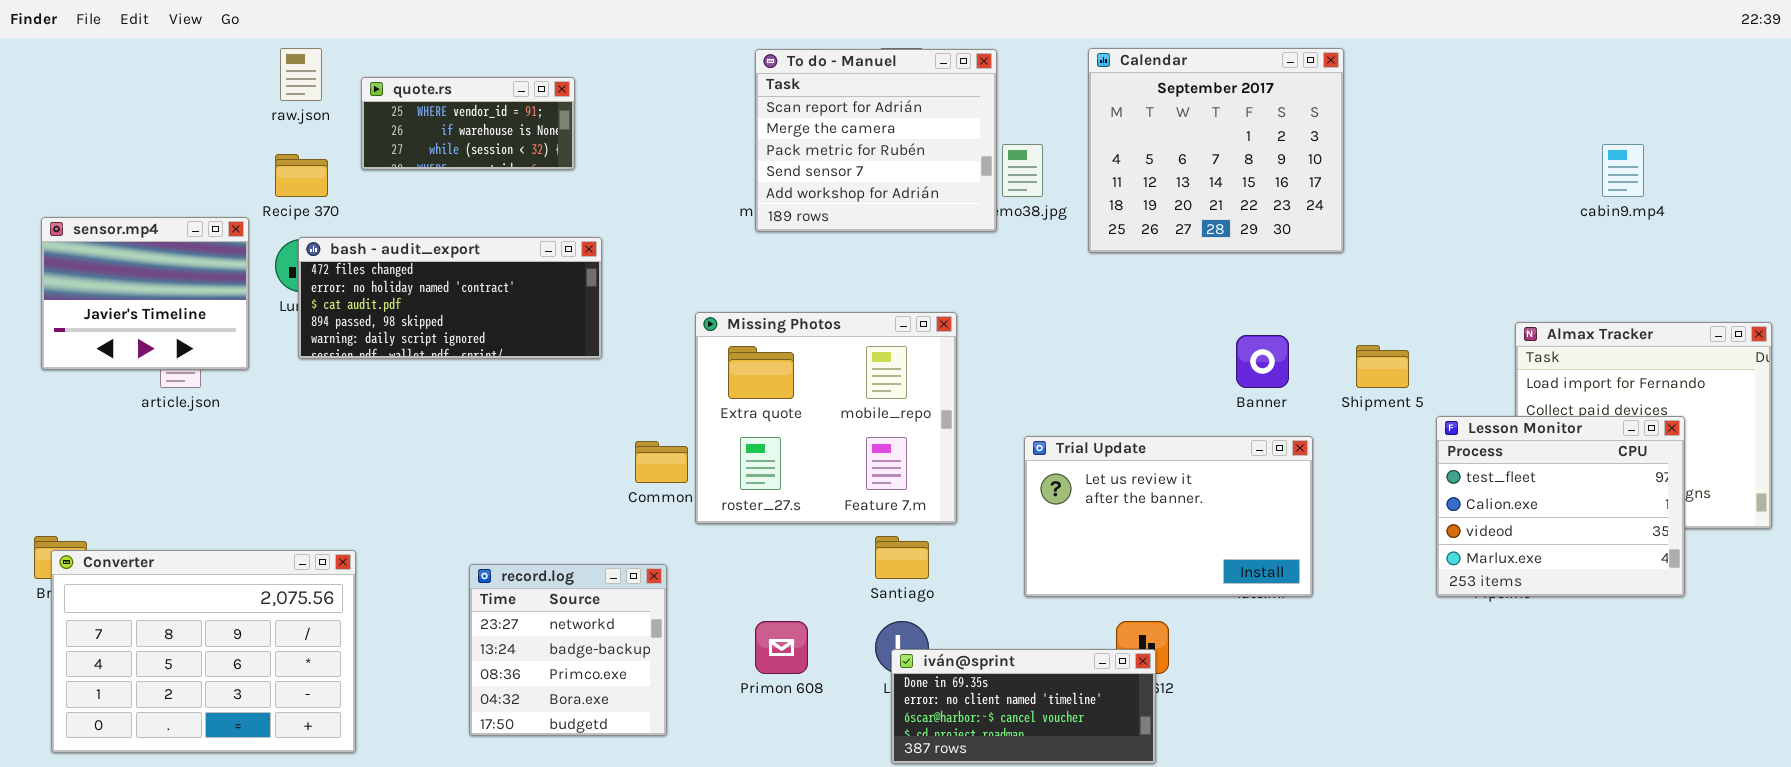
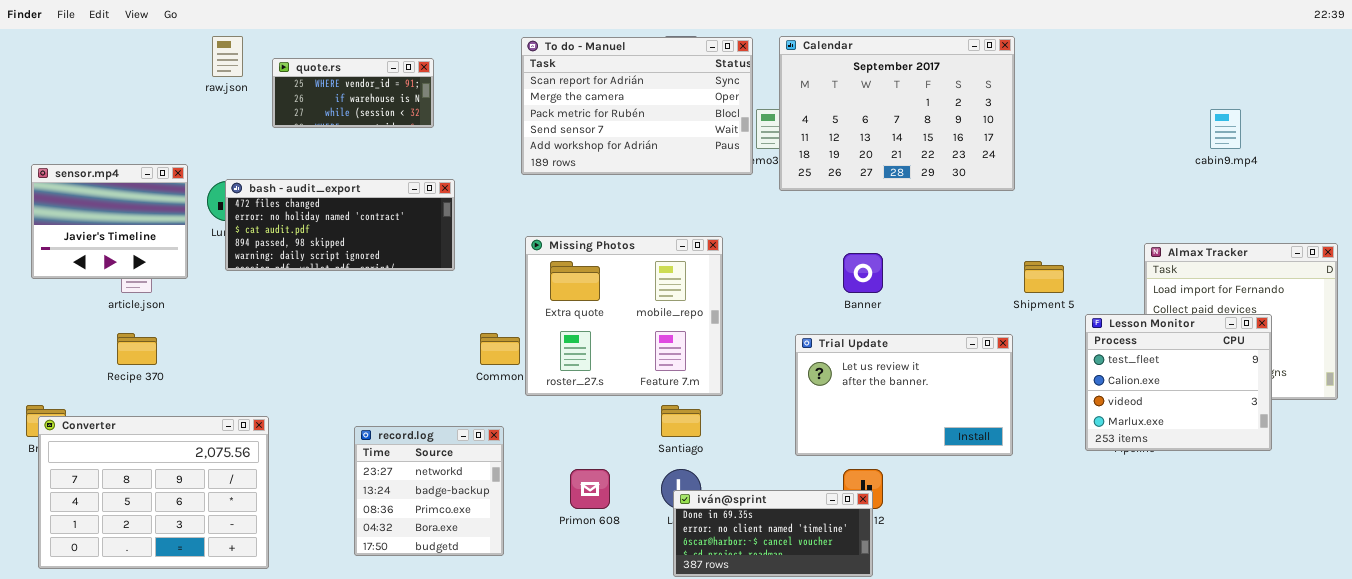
Calendar: [1088,48,1344,253] -> [779,36,1015,191], resized
To do - Manuel: [755,49,997,232] -> [521,37,753,175], resized
Recipe 370: [275,154,328,197] -> [117,333,157,365], moved
Banner: [1236,335,1289,388] -> [843,253,883,293], moved
Trial Update: [1024,436,1313,597] -> [795,334,1013,456], moved

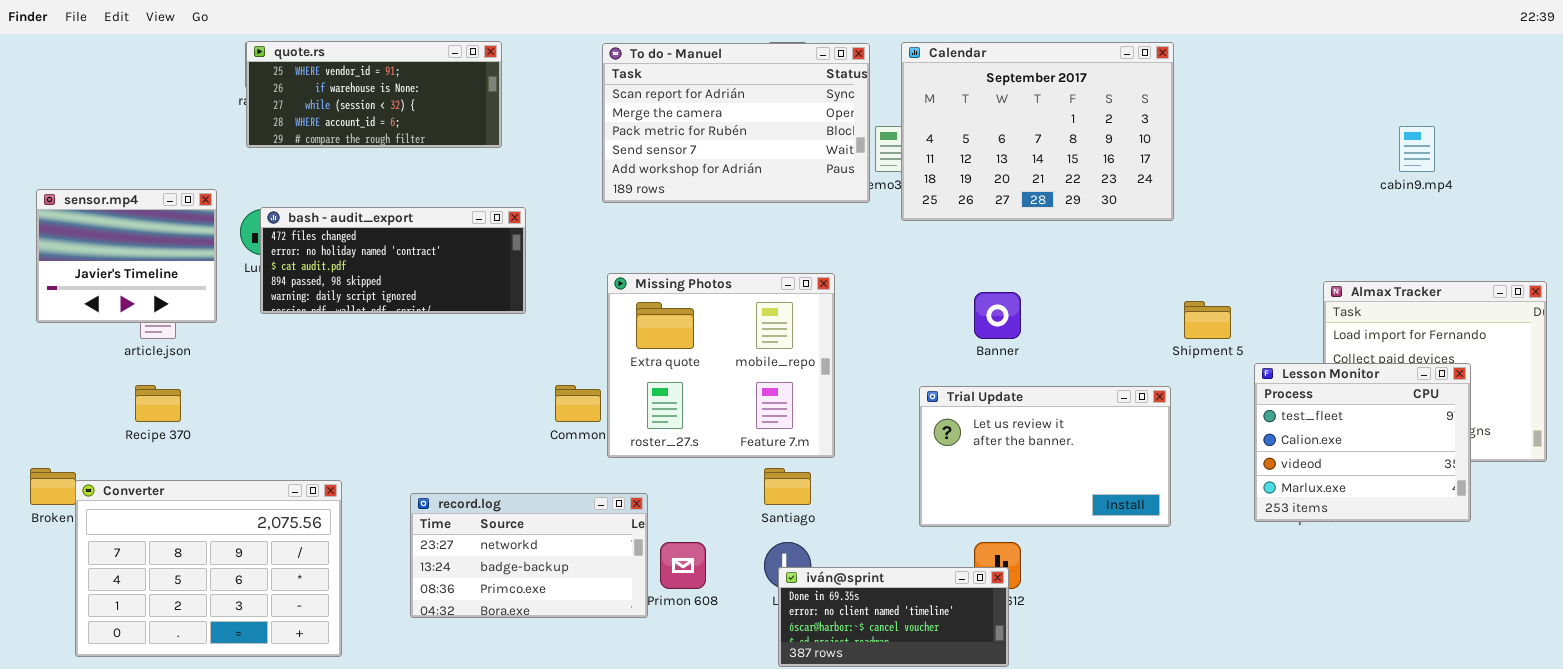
quote.rs: [272,58,434,128] -> [246,41,502,148], resized
Converter: [38,416,269,569] -> [75,480,342,657], moved
record.log: [354,426,504,556] -> [410,493,648,618], resized

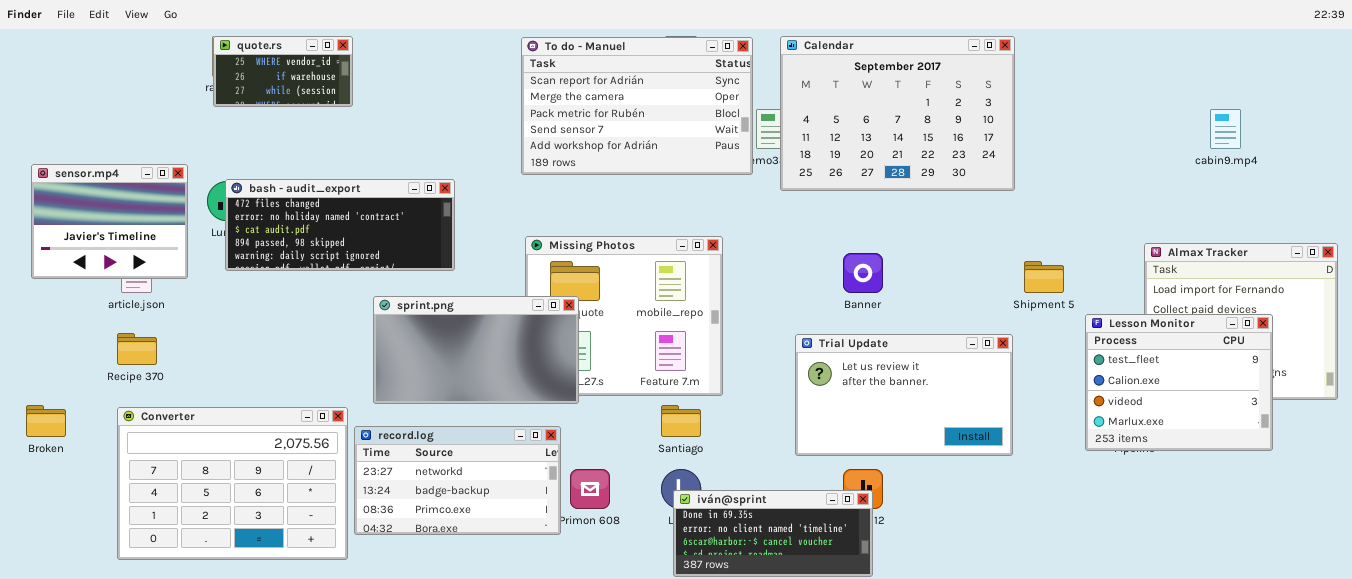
quote.rs: [246,41,502,148] -> [213,36,353,107], resized
sprint.png: none -> [373,296,579,404], opened
Converter: [75,480,342,657] -> [117,407,348,560], moved

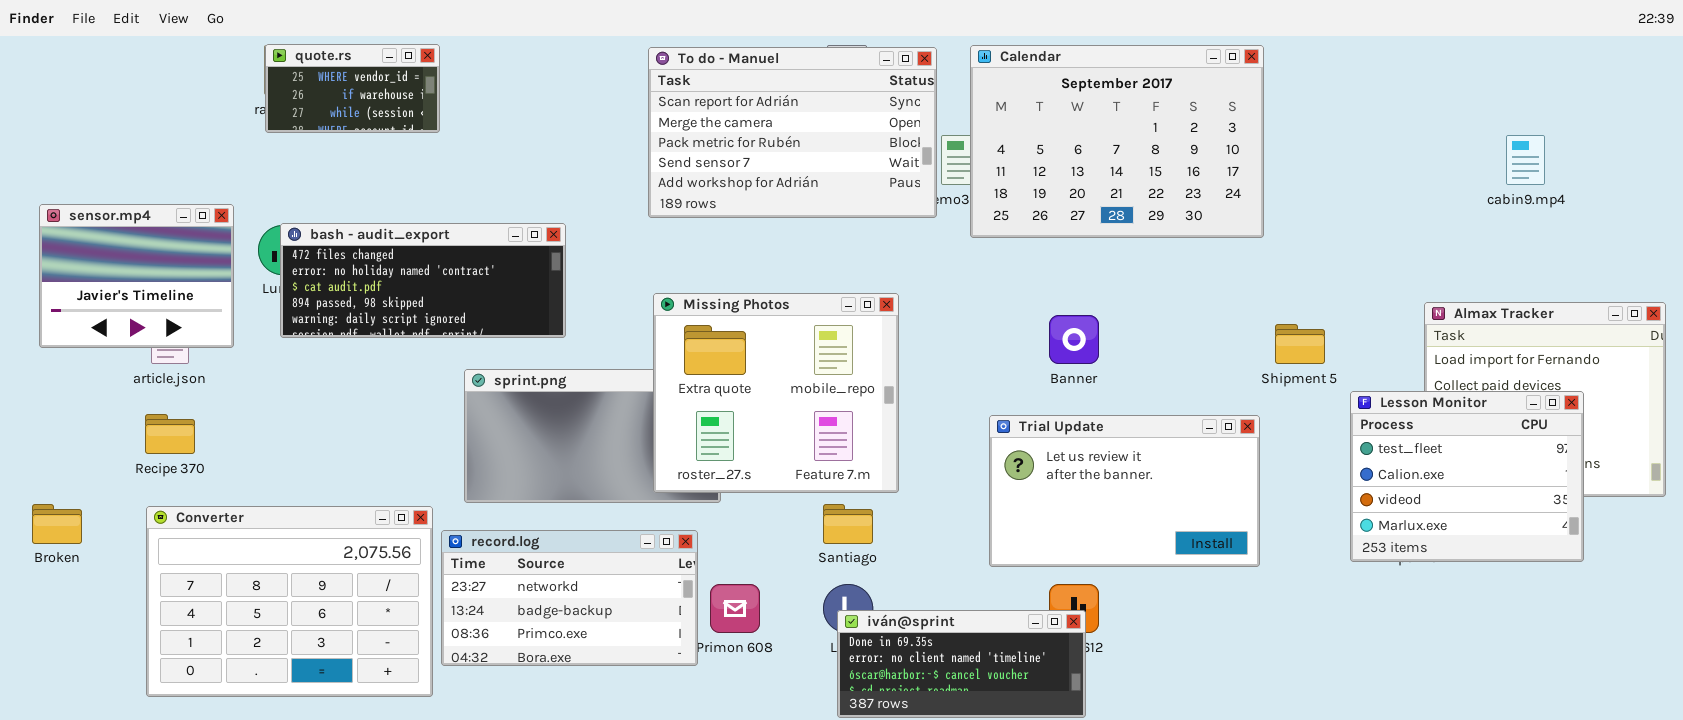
Missing Photos: [525,236,723,396] -> [653,293,899,493], raised

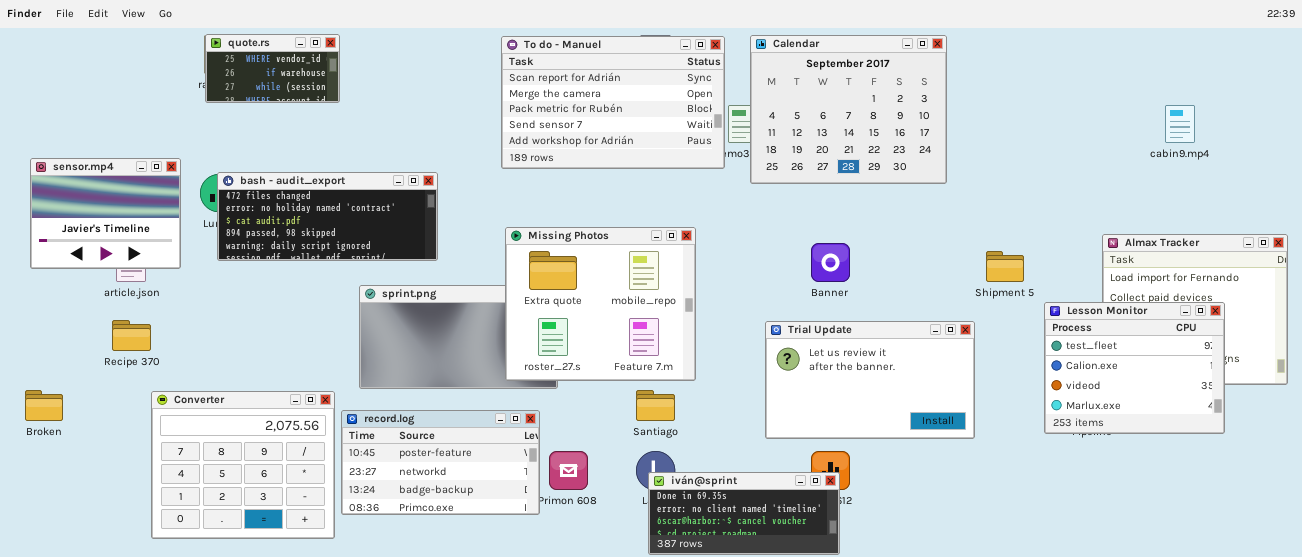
Calendar: [970,45,1264,238] -> [750,35,947,184], resized
Converter: [146,506,433,697] -> [151,391,335,539], resized
record.log: [441,530,698,666] -> [341,410,540,515], scrolled up 1 row

